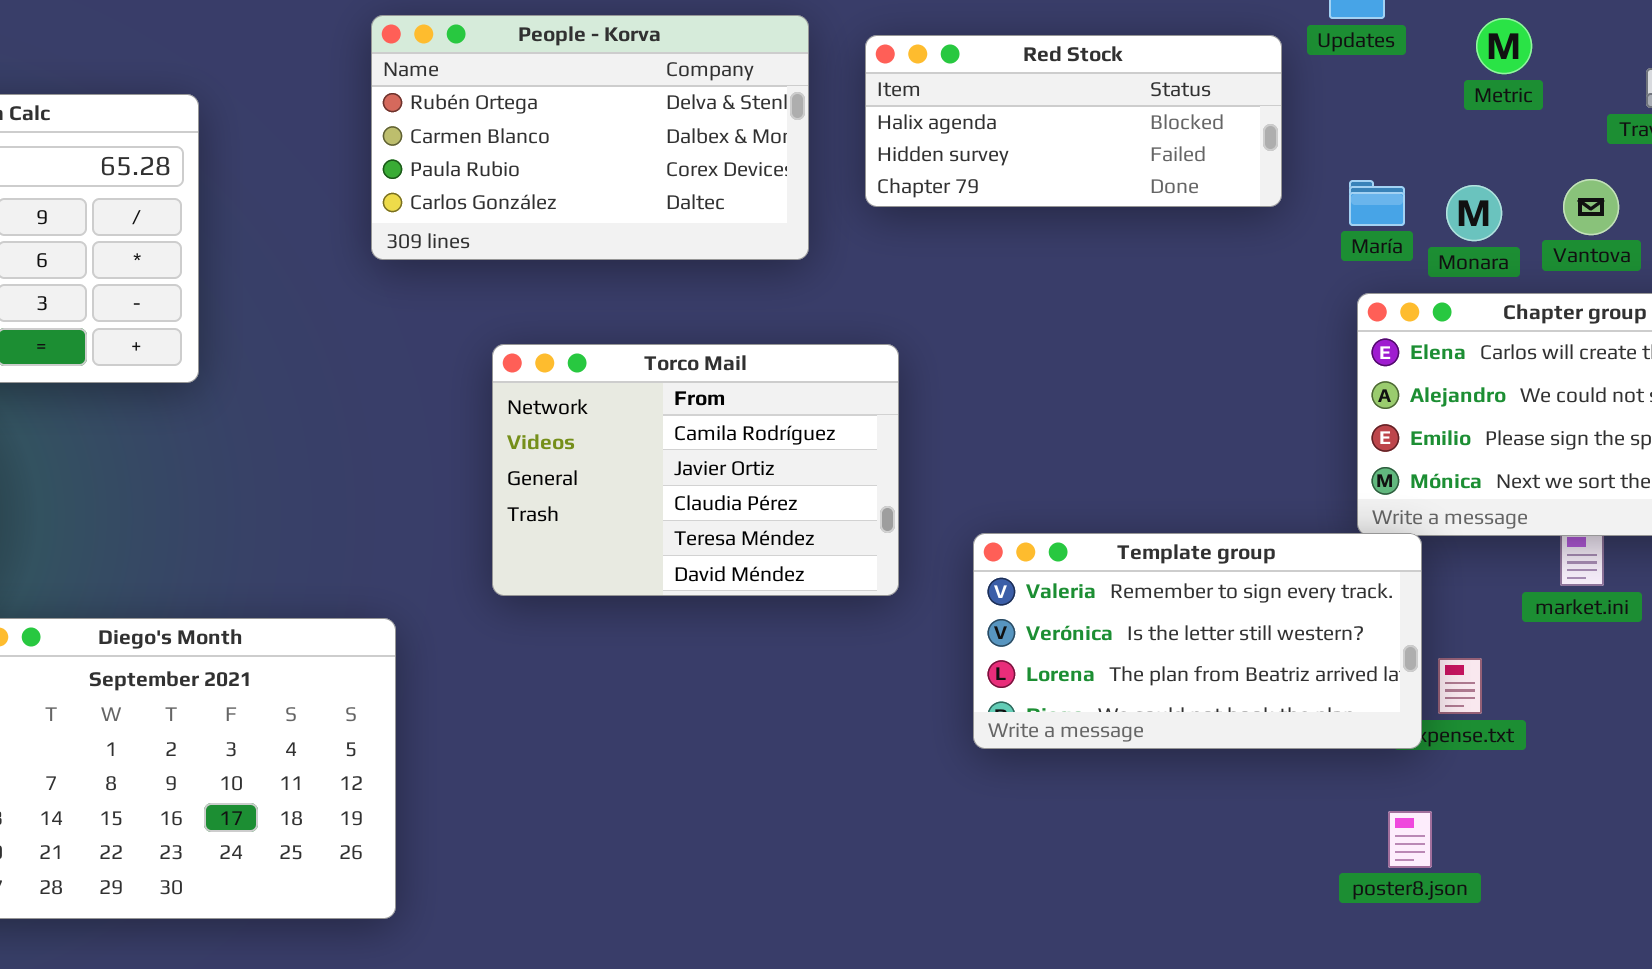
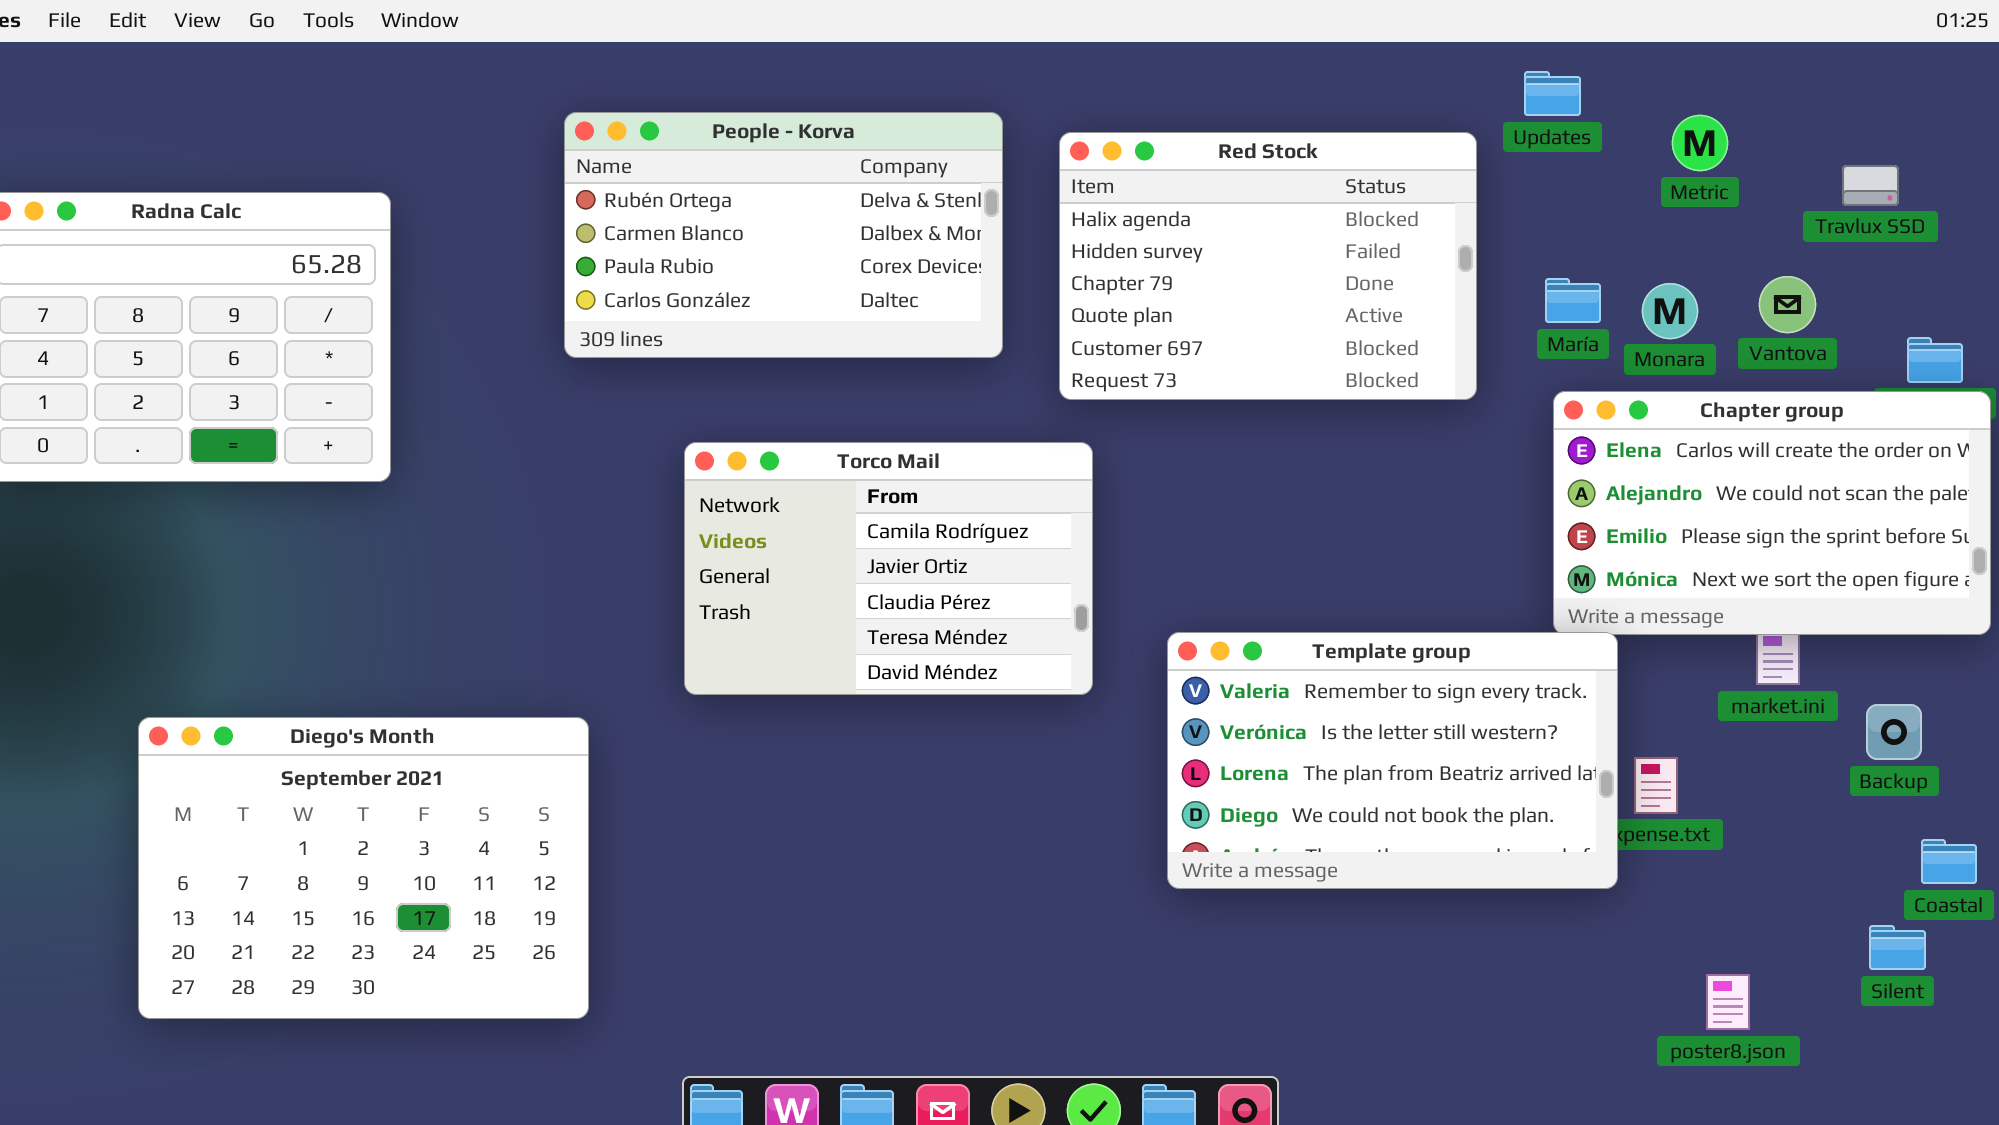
Red Stock: [865,35,1282,207] -> [1059,132,1477,400], resized
Template group: [973,533,1422,749] -> [1167,632,1618,889], resized
poster8.json: [1388,811,1432,868] -> [1706,974,1750,1030], moved

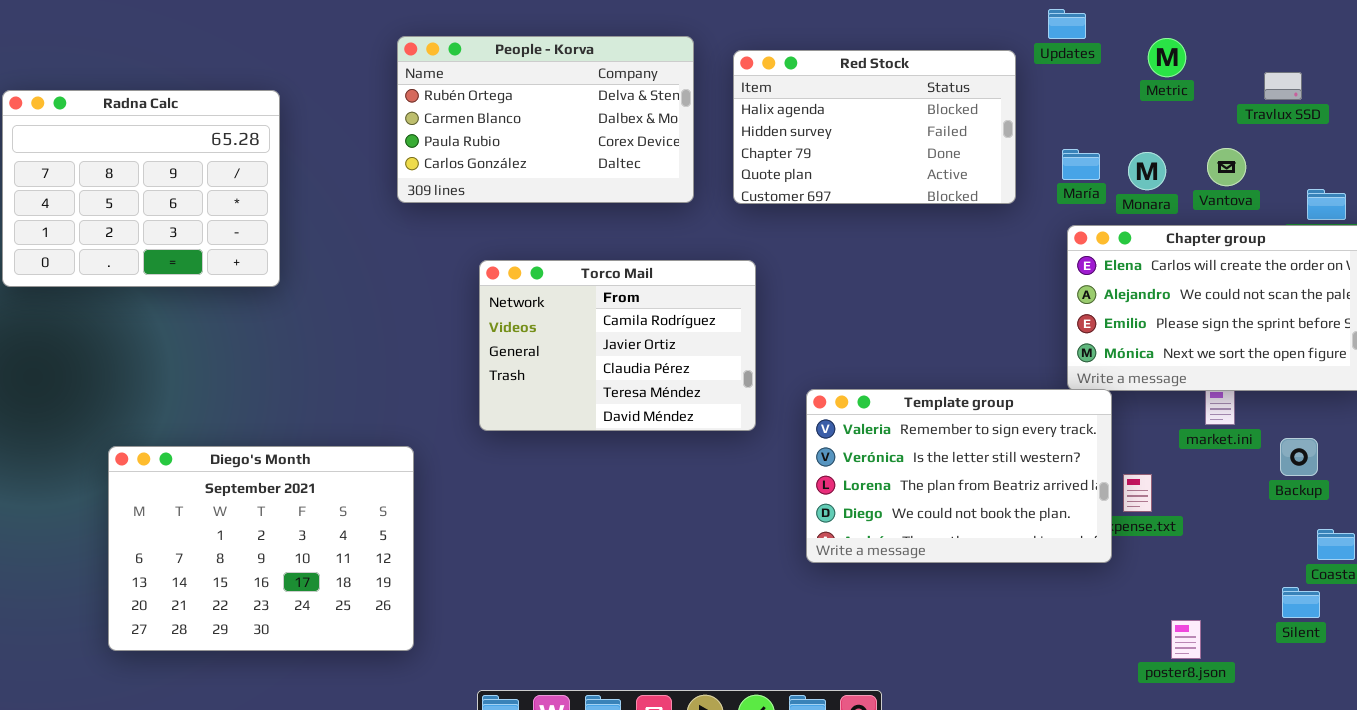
Red Stock: [1059,132,1477,400] -> [733,50,1016,204], resized

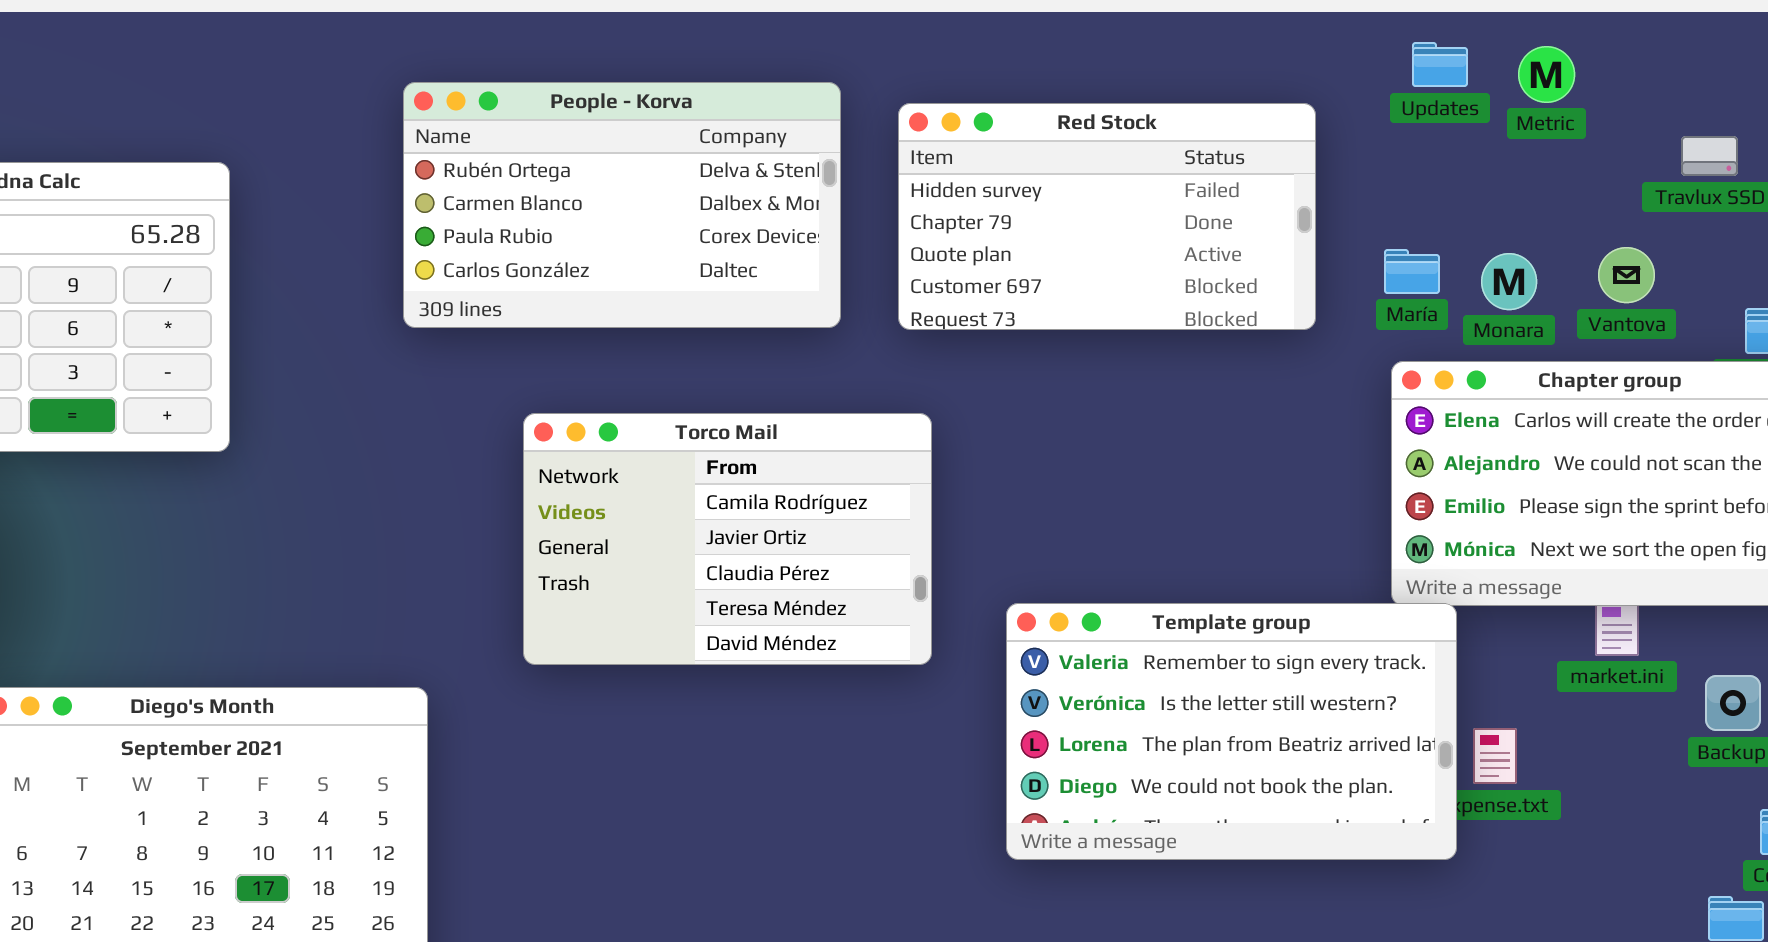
Updates: [1048,9,1086,39] -> [1412,42,1468,87], moved
Metric: [1148,38,1186,77] -> [1518,46,1575,103], moved
Red Stock: [733,50,1016,204] -> [898,103,1316,330], scrolled down 1 row

